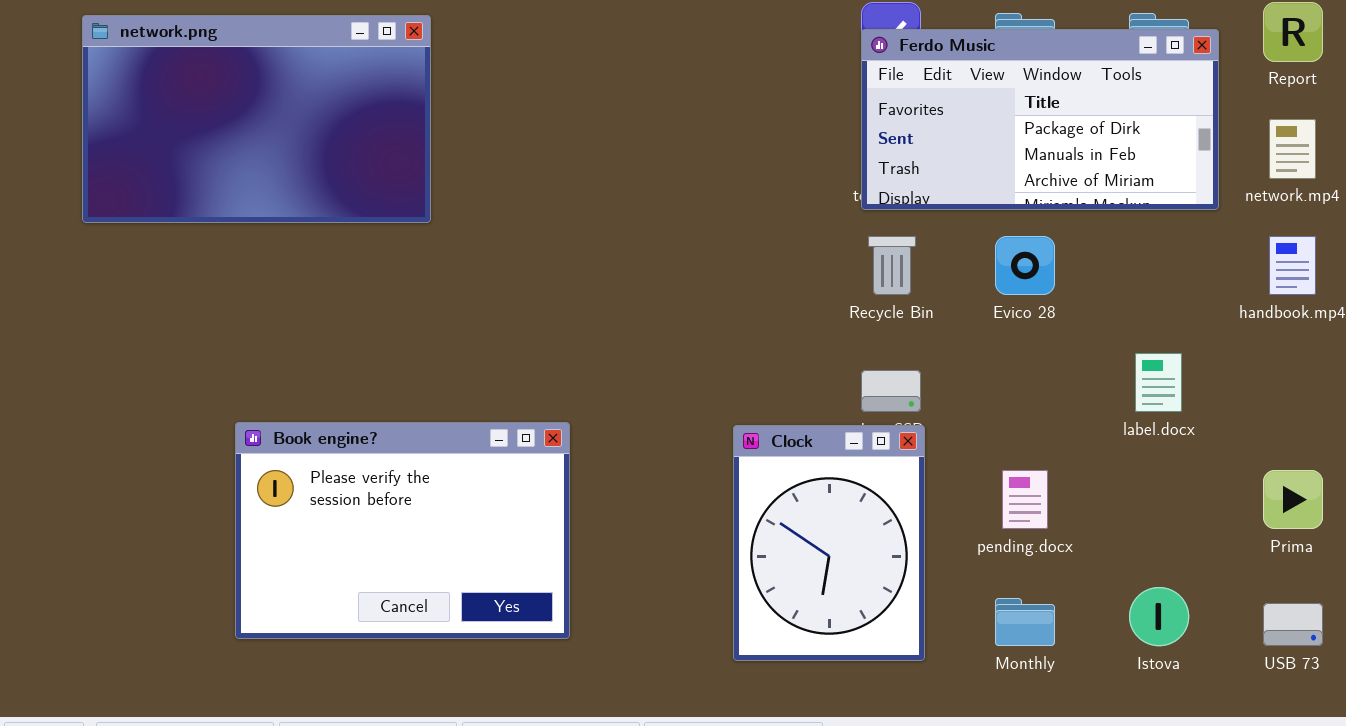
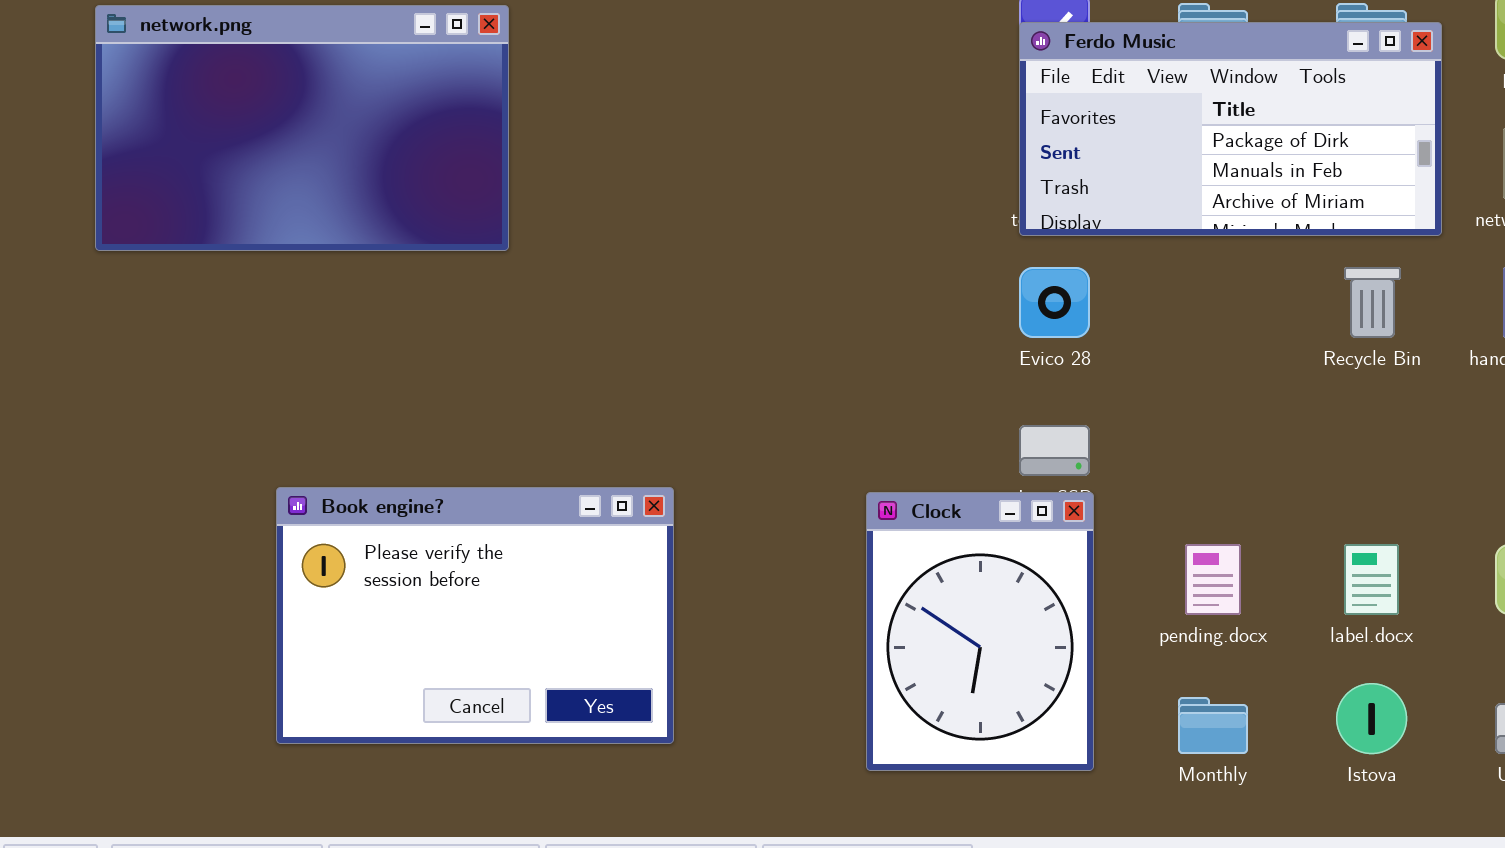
Recycle Bin: [868,236,916,295] -> [1344,267,1401,338], moved
Evico 28: [995,236,1055,295] -> [1019,267,1090,338], moved
label.docx: [1135,353,1182,412] -> [1344,544,1399,615], moved

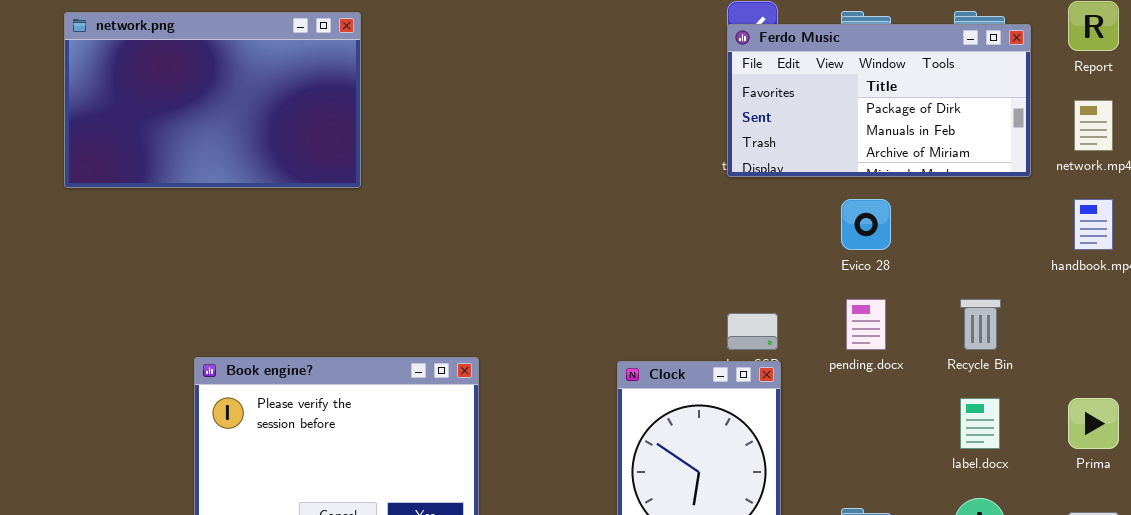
Evico 28: [1019,267,1090,338] -> [841,199,891,250], moved
Recycle Bin: [1344,267,1401,338] -> [960,299,1001,350], moved
pending.docx: [1185,544,1241,615] -> [846,299,886,350], moved

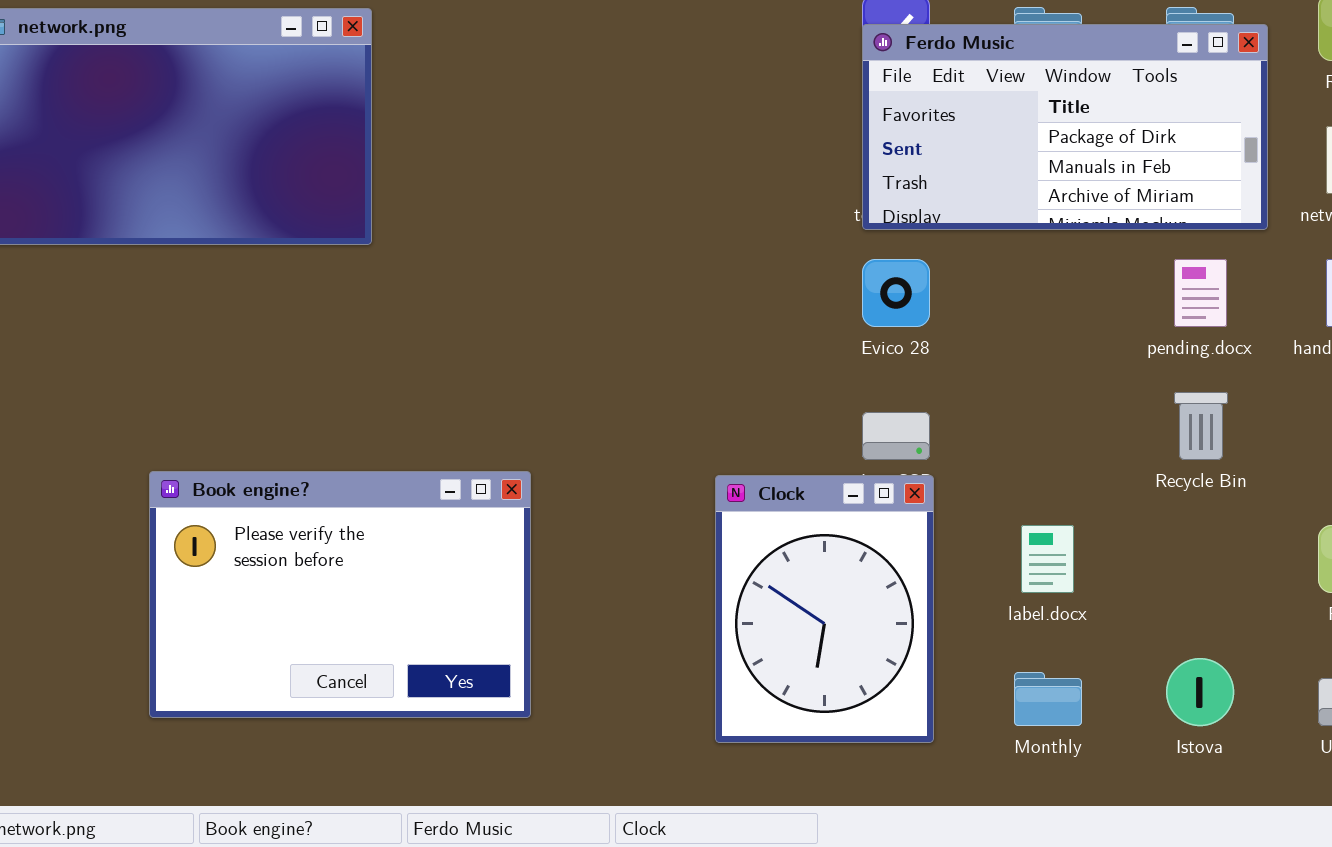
Evico 28: [841,199,891,250] -> [862,259,930,327], moved
pending.docx: [846,299,886,350] -> [1174,259,1227,327], moved
label.docx: [960,398,1000,449] -> [1021,525,1074,593], moved

